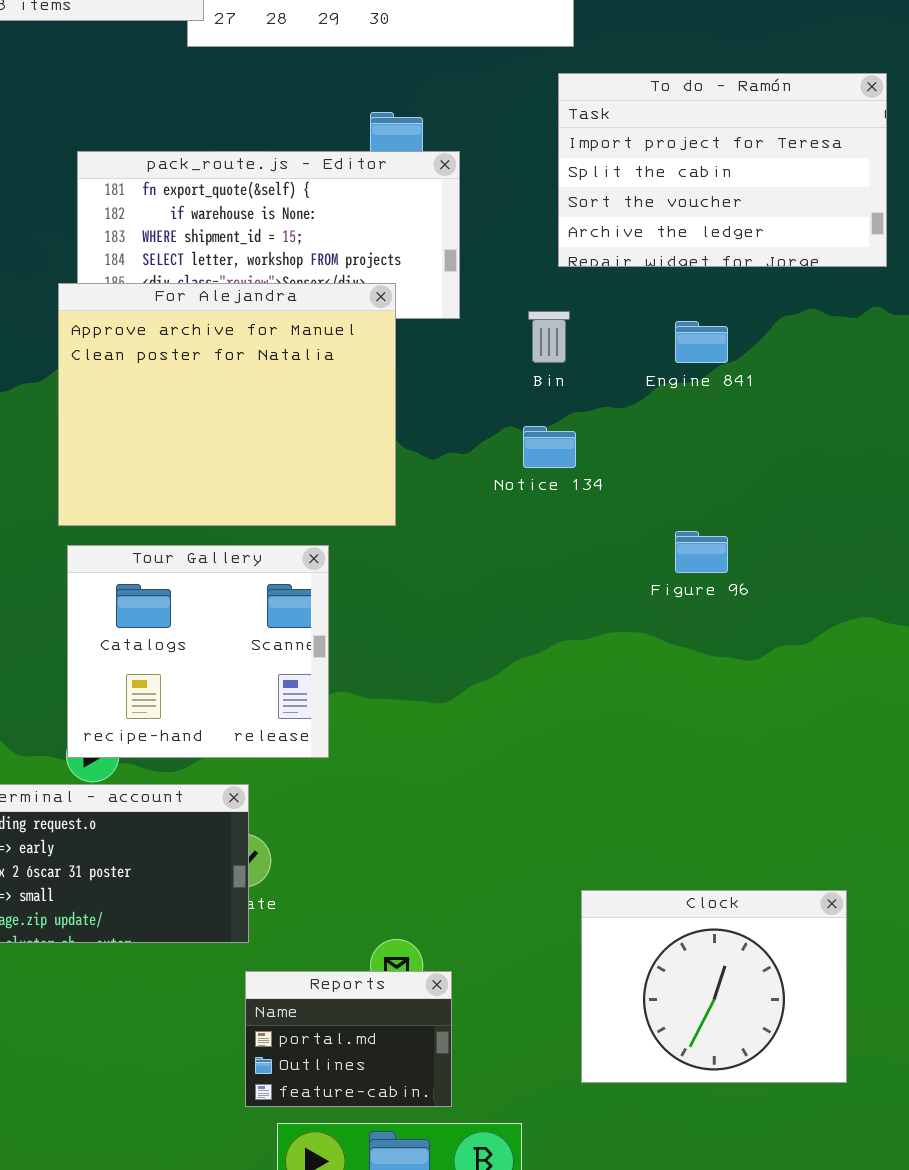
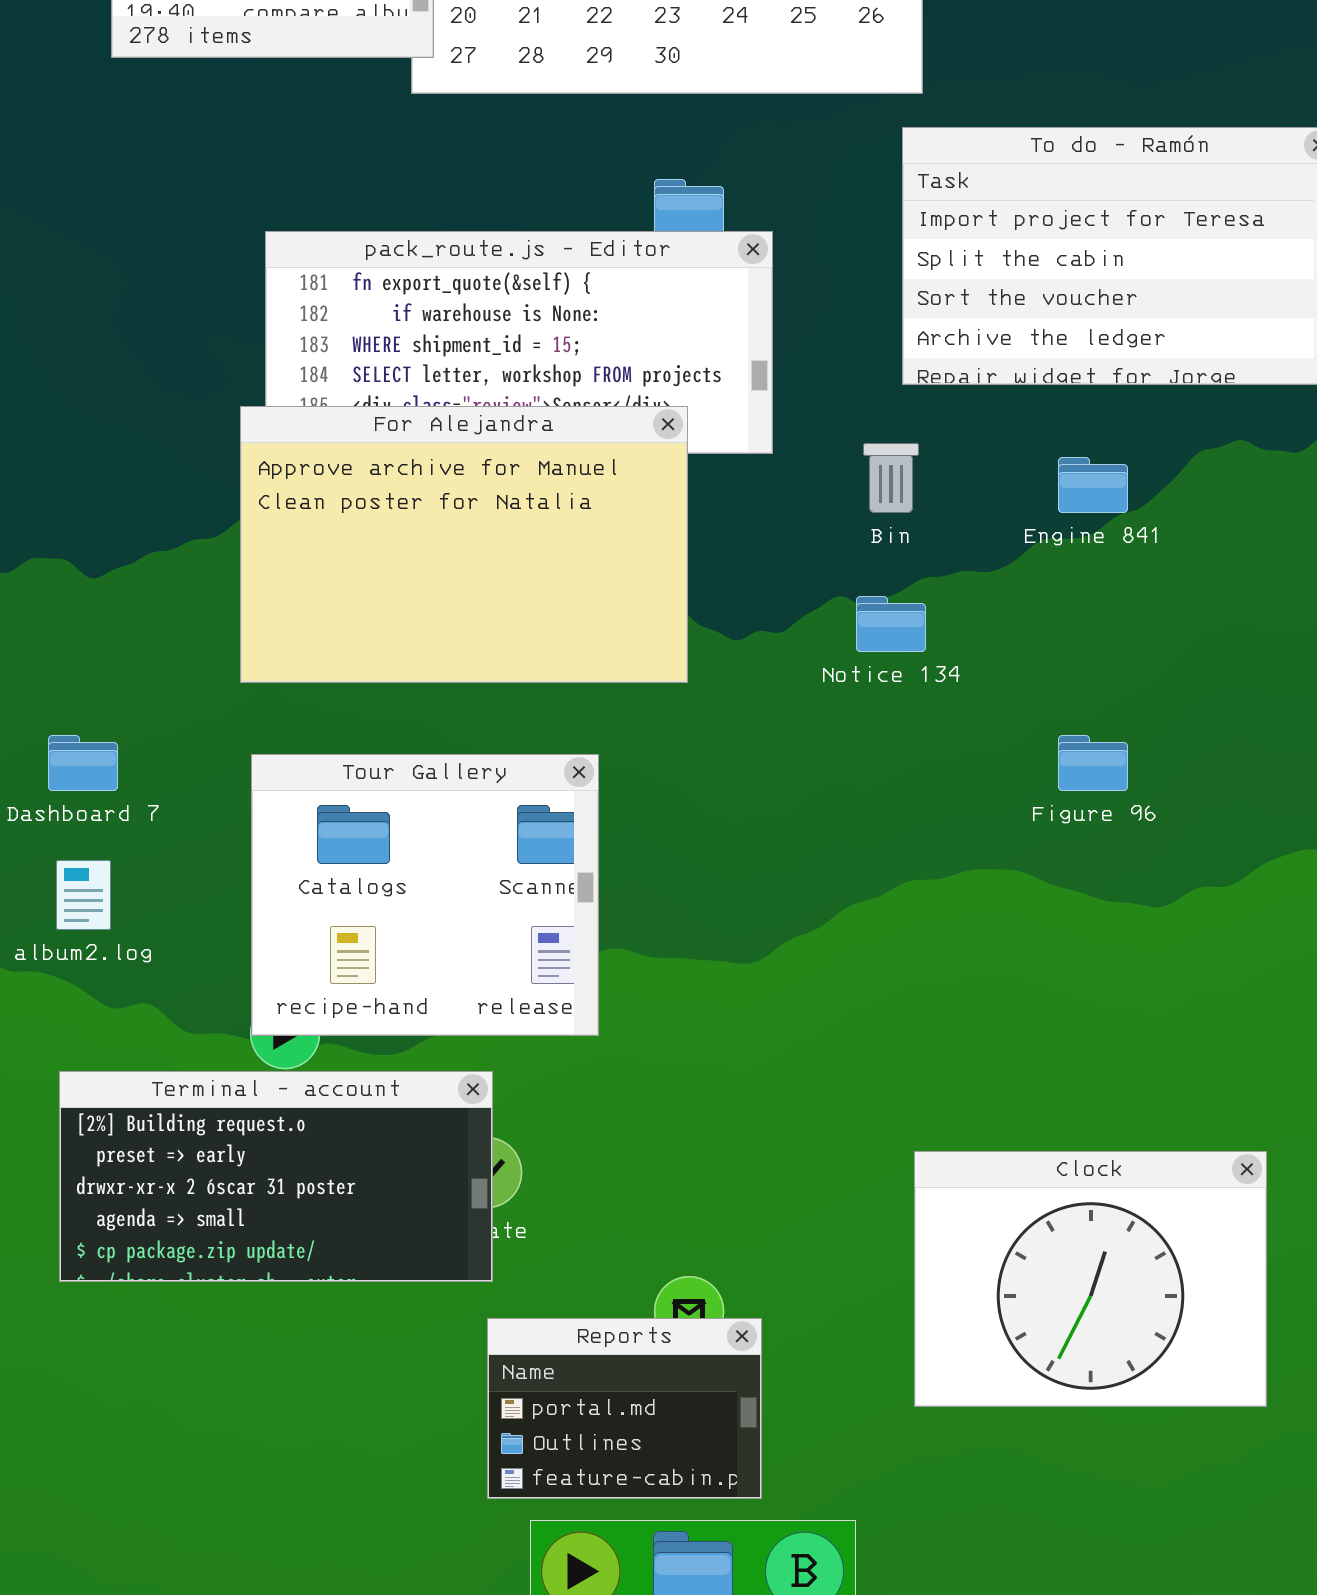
For Alejandra: [58,283,396,526] -> [240,406,688,683], resized
Clock: [581,890,847,1083] -> [914,1151,1267,1407], moved

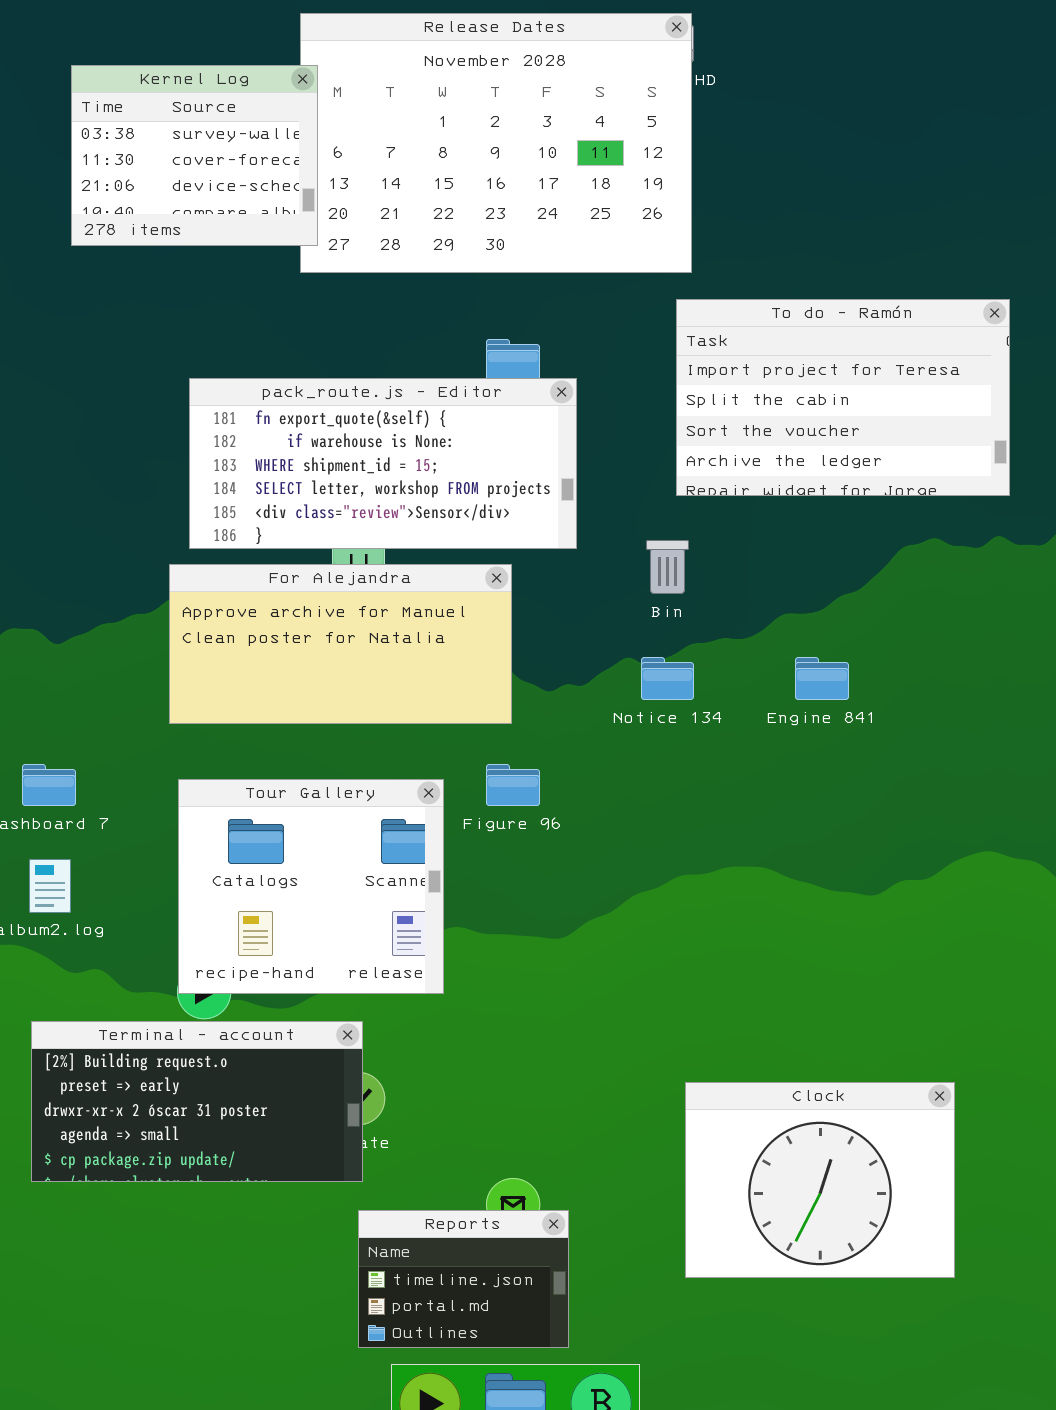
For Alejandra: [240,406,688,683] -> [169,564,512,724], resized
Engine 841: [1058,457,1128,513] -> [795,657,849,700], moved
Figure 96: [1058,735,1128,791] -> [486,764,540,806], moved
Reports: [487,1318,762,1499] -> [358,1210,569,1348], scrolled up 1 row

